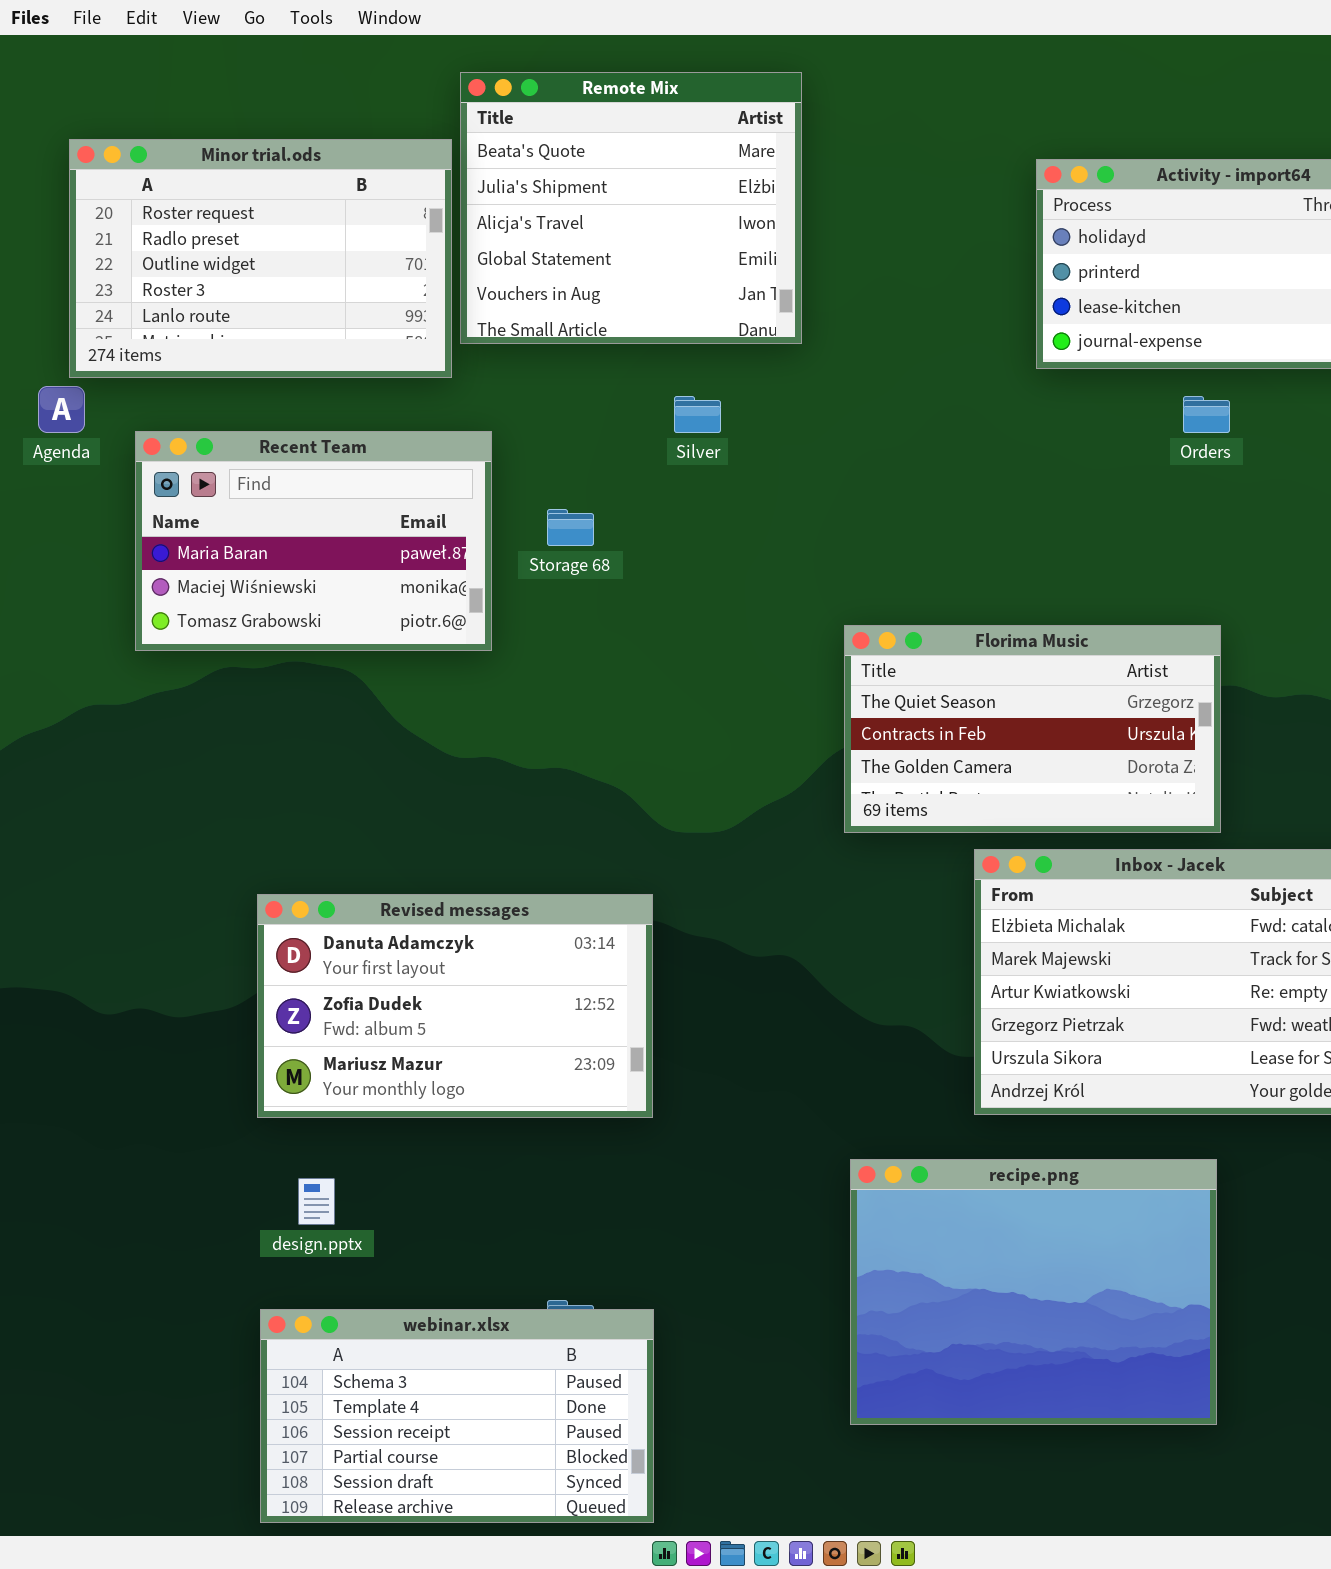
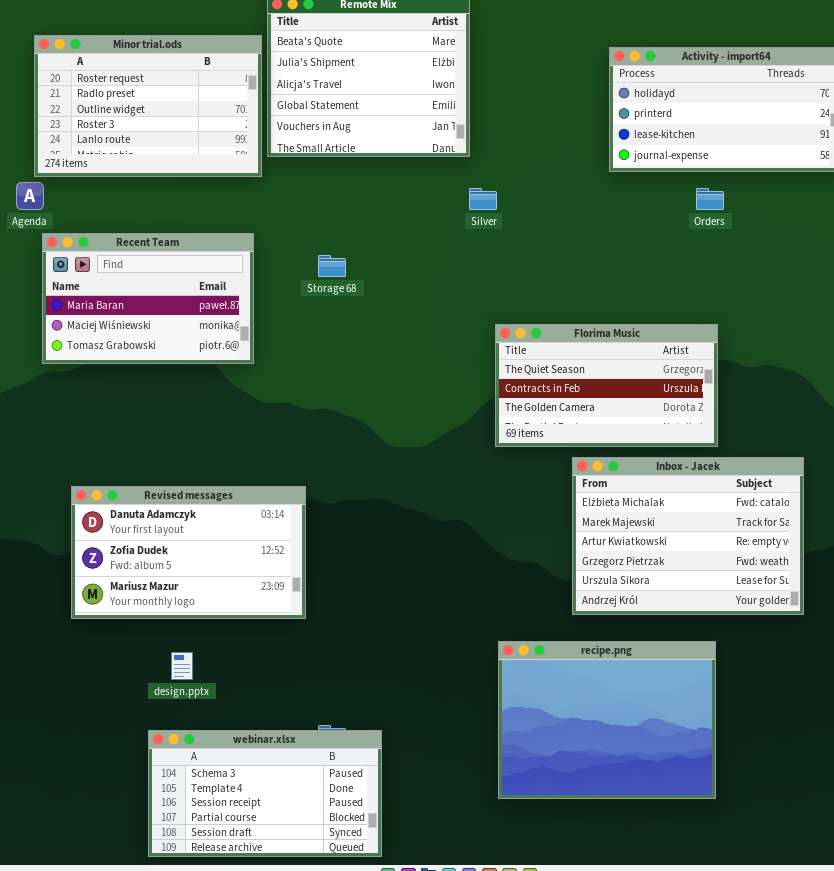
Silver: [674,396,721,433] -> [469,188,497,210], moved
Recent Team: [135,431,492,651] -> [42,233,254,364], moved
Revised messages: [257,894,653,1118] -> [71,486,306,619], moved

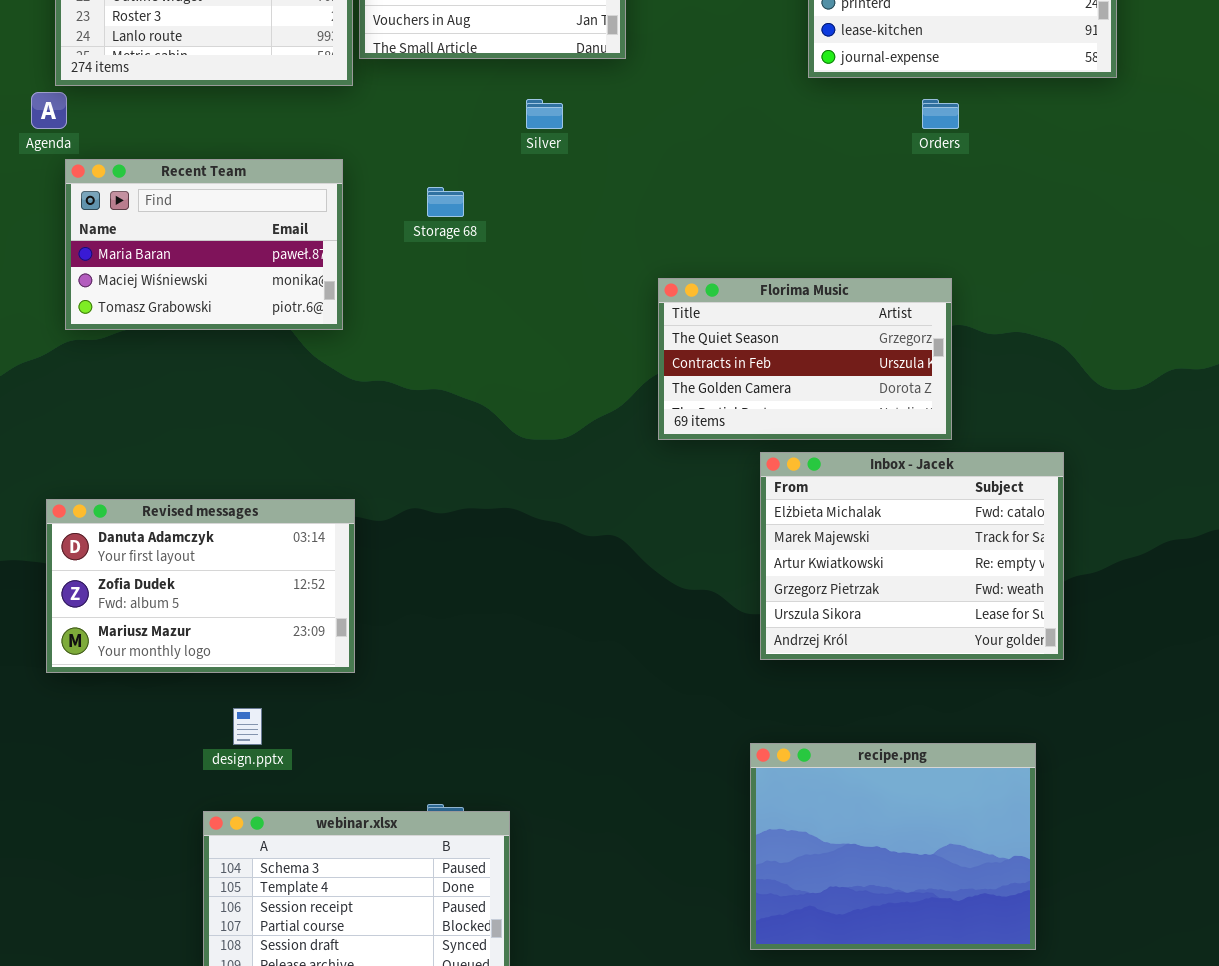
Silver: [469,188,497,210] -> [526,99,563,129], moved
Revised messages: [71,486,306,619] -> [46,499,355,673], moved
recipe.png: [498,641,716,799] -> [750,743,1036,950], moved

